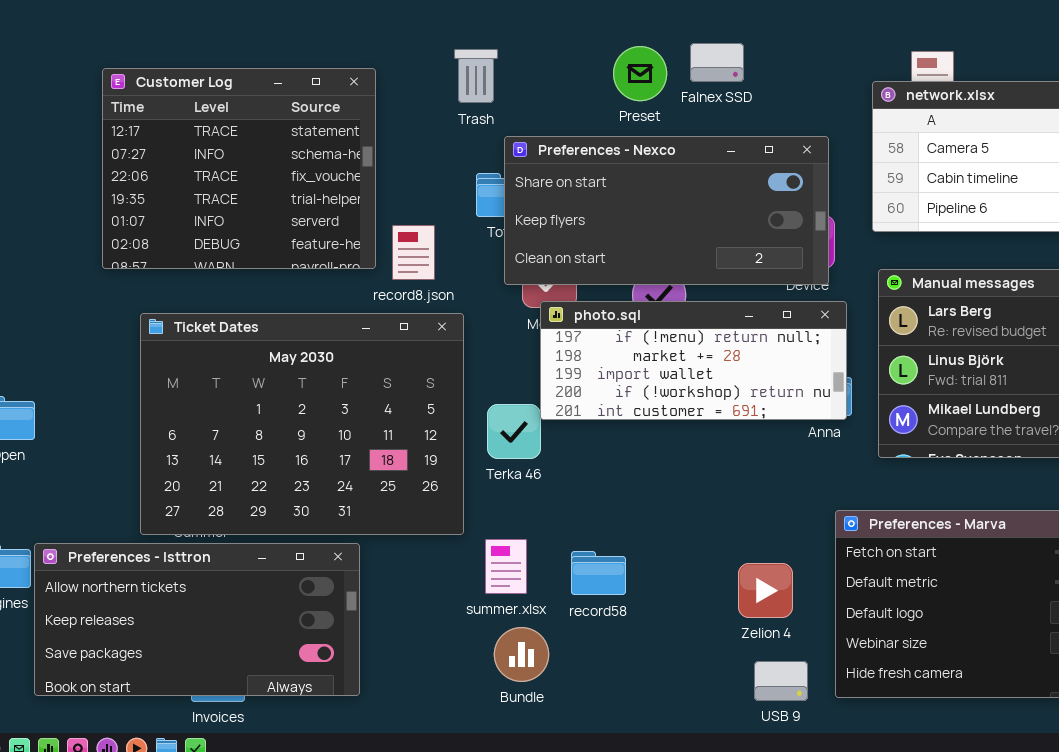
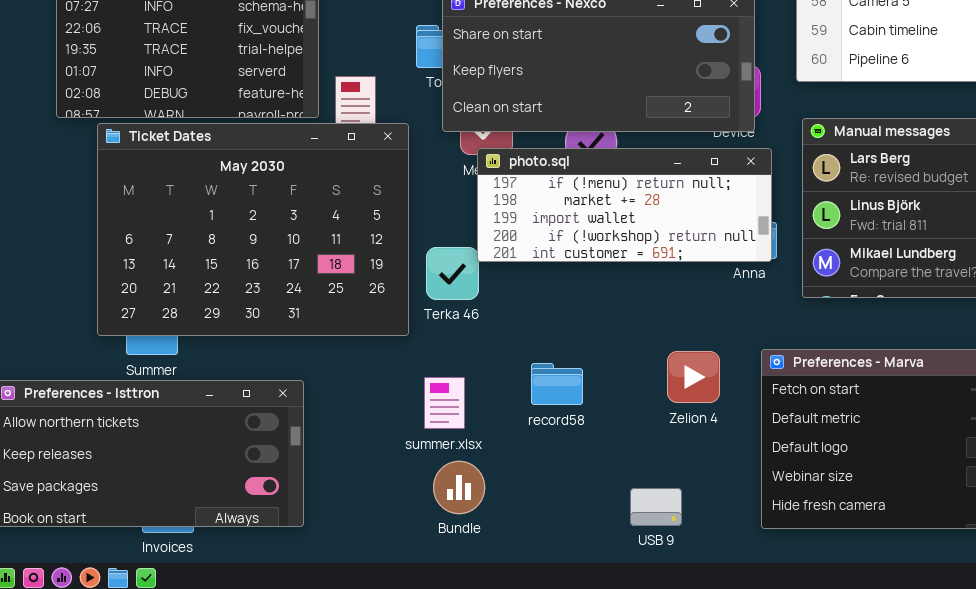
Ticket Dates: [140,313,464,535] -> [97,123,409,336], moved
record58: [571,551,626,595] -> [531,363,583,405], moved
Zelion 4: [738,563,793,618] -> [667,351,720,403], moved
USB 9: [754,661,808,701] -> [630,488,682,526], moved

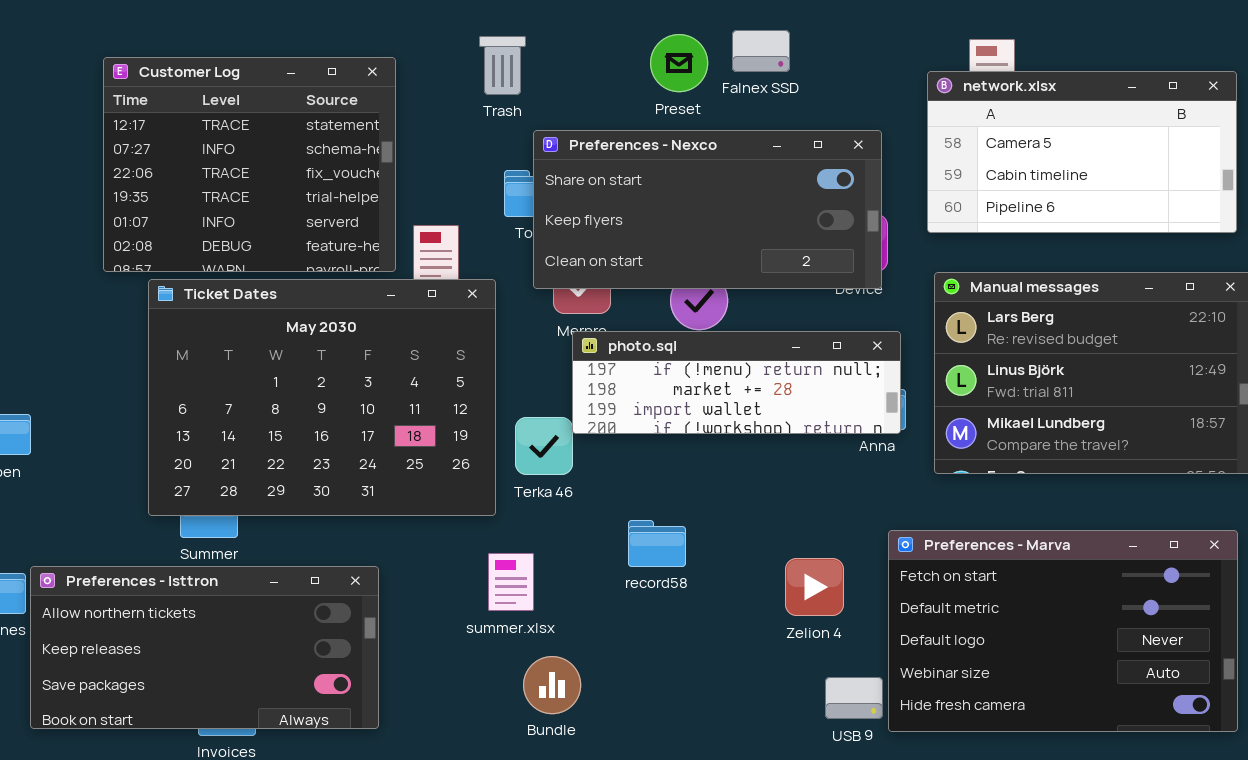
photo.sql: [477,148,772,262] -> [572,331,901,434], resized
Zelion 4: [667,351,720,403] -> [785,558,844,616], moved
record58: [531,363,583,405] -> [628,520,686,567], moved
summer.xlsx: [424,377,465,429] -> [488,553,534,611], moved
USB 9: [630,488,682,526] -> [825,677,883,719], moved

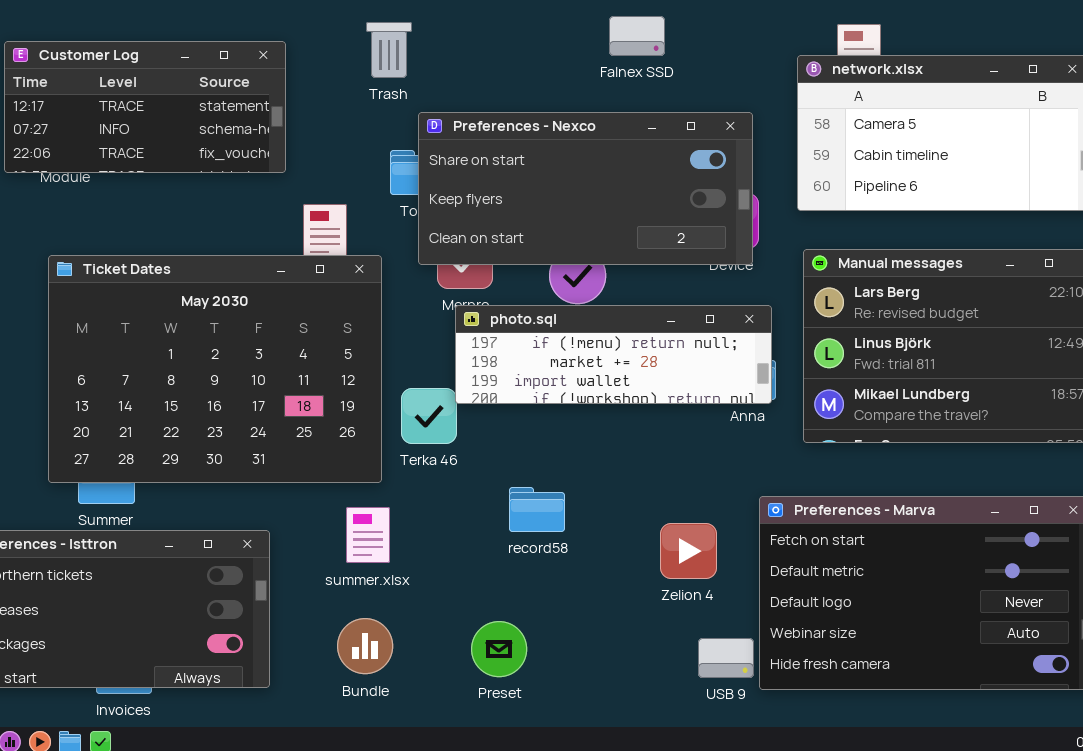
Preset: [650,34,708,92] -> [471,621,527,677], moved
Customer Log: [103,57,396,272] -> [4,41,286,173], resized
summer.xlsx: [488,553,534,611] -> [346,507,390,563], moved
Bundle: [523,656,581,714] -> [337,618,393,674], moved

